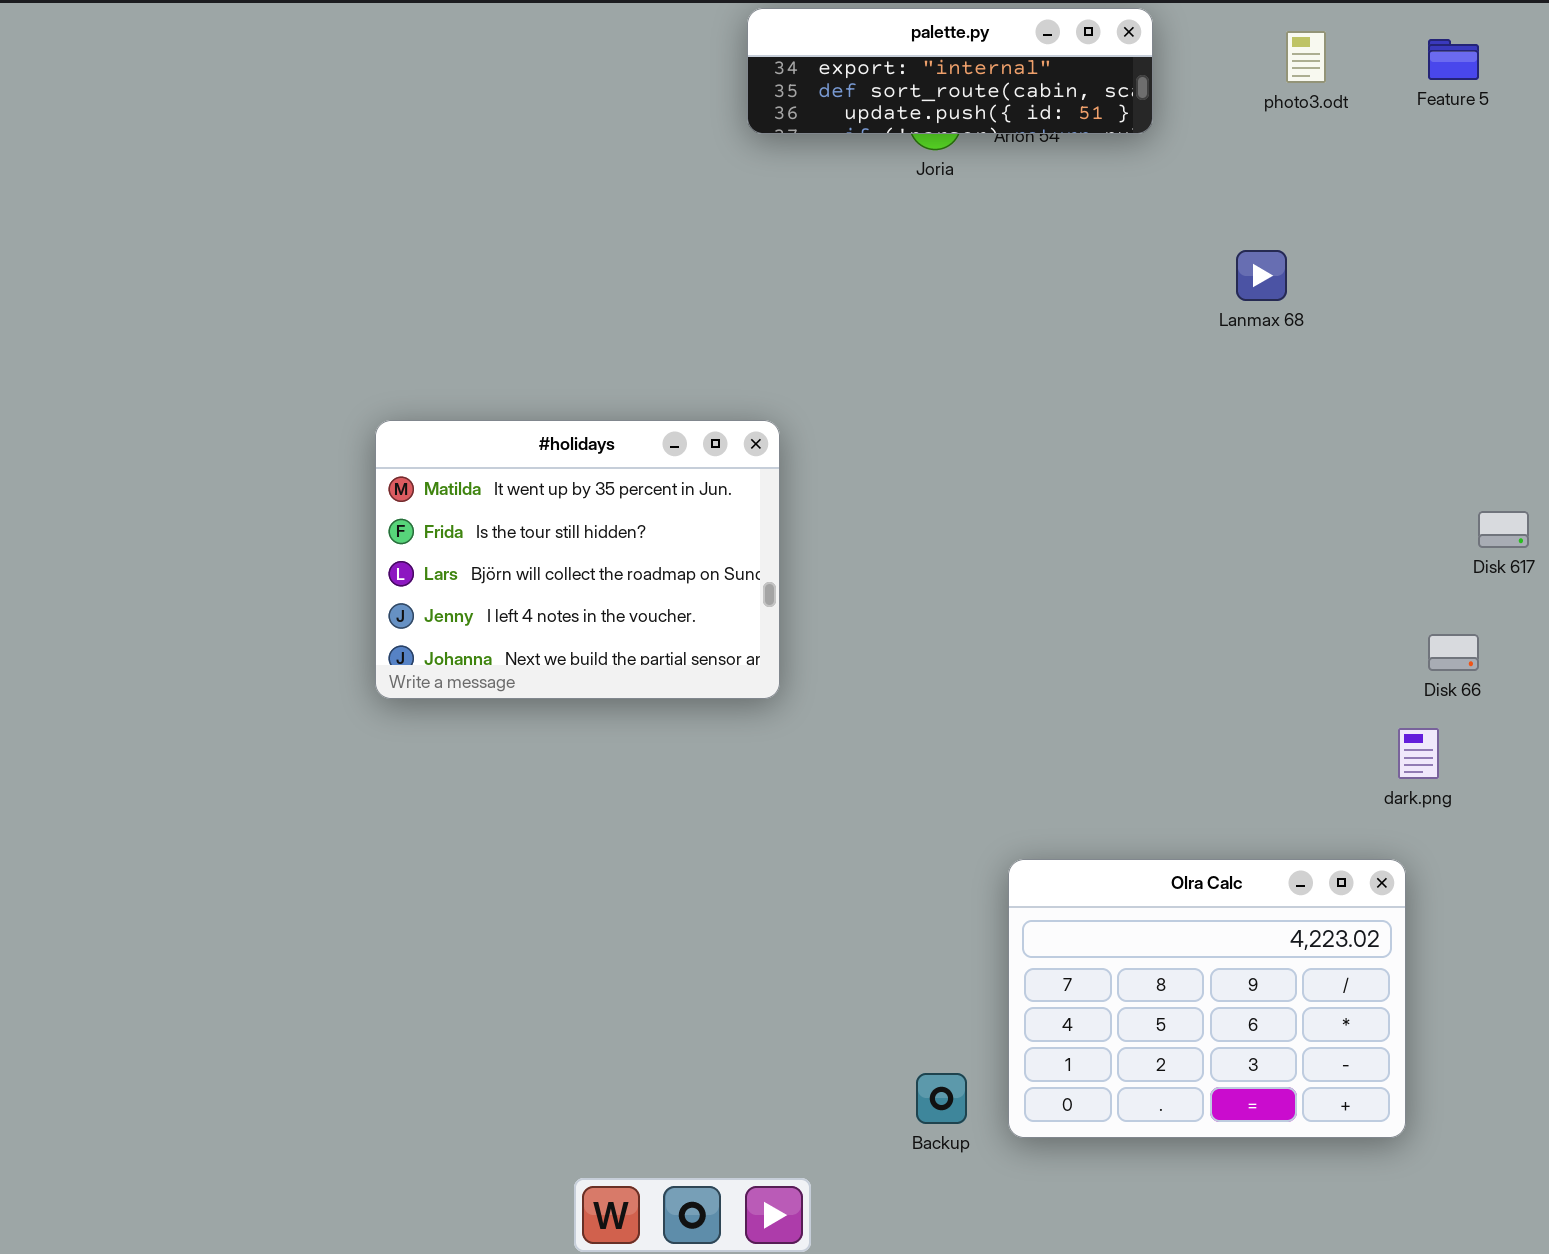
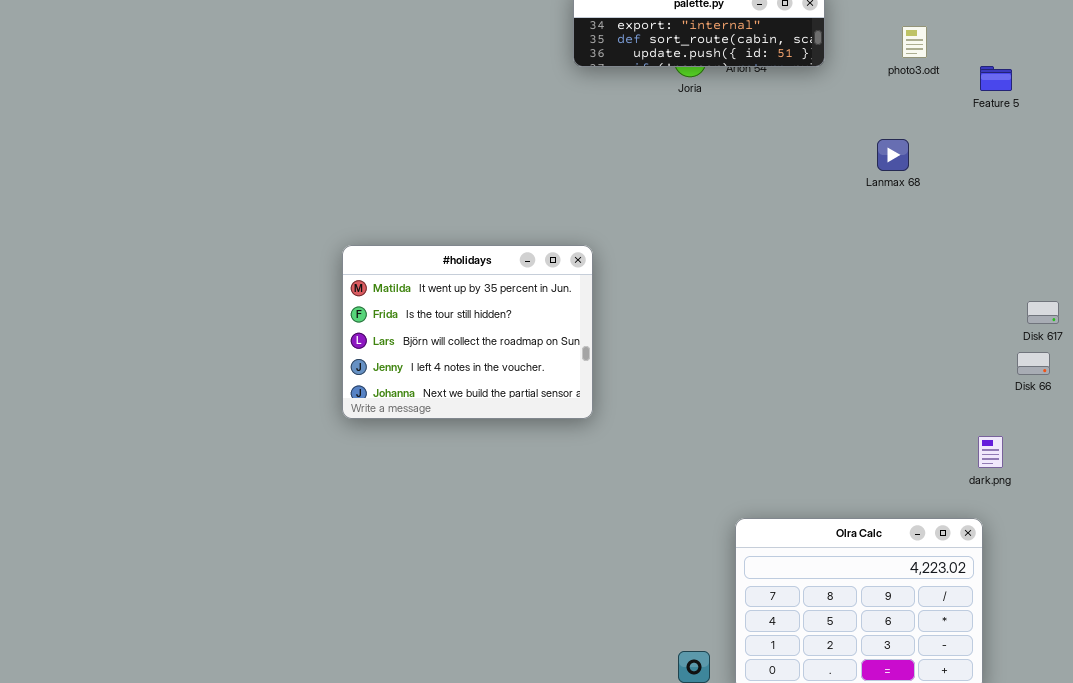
photo3.odt: [1286,31,1326,83] -> [902,26,927,58], moved
Feature 5: [1428,39,1479,80] -> [980,66,1012,91], moved
Disk 66: [1428,634,1479,671] -> [1017,352,1050,375], moved

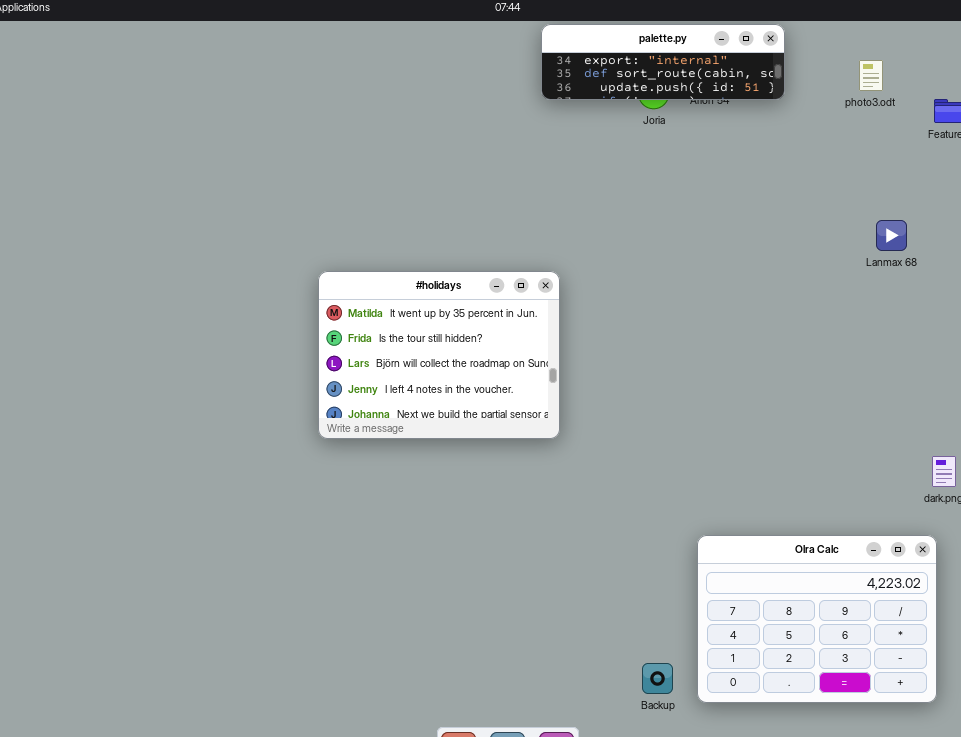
Lanmax 68: [877,139,909,171] -> [876,220,907,251], moved

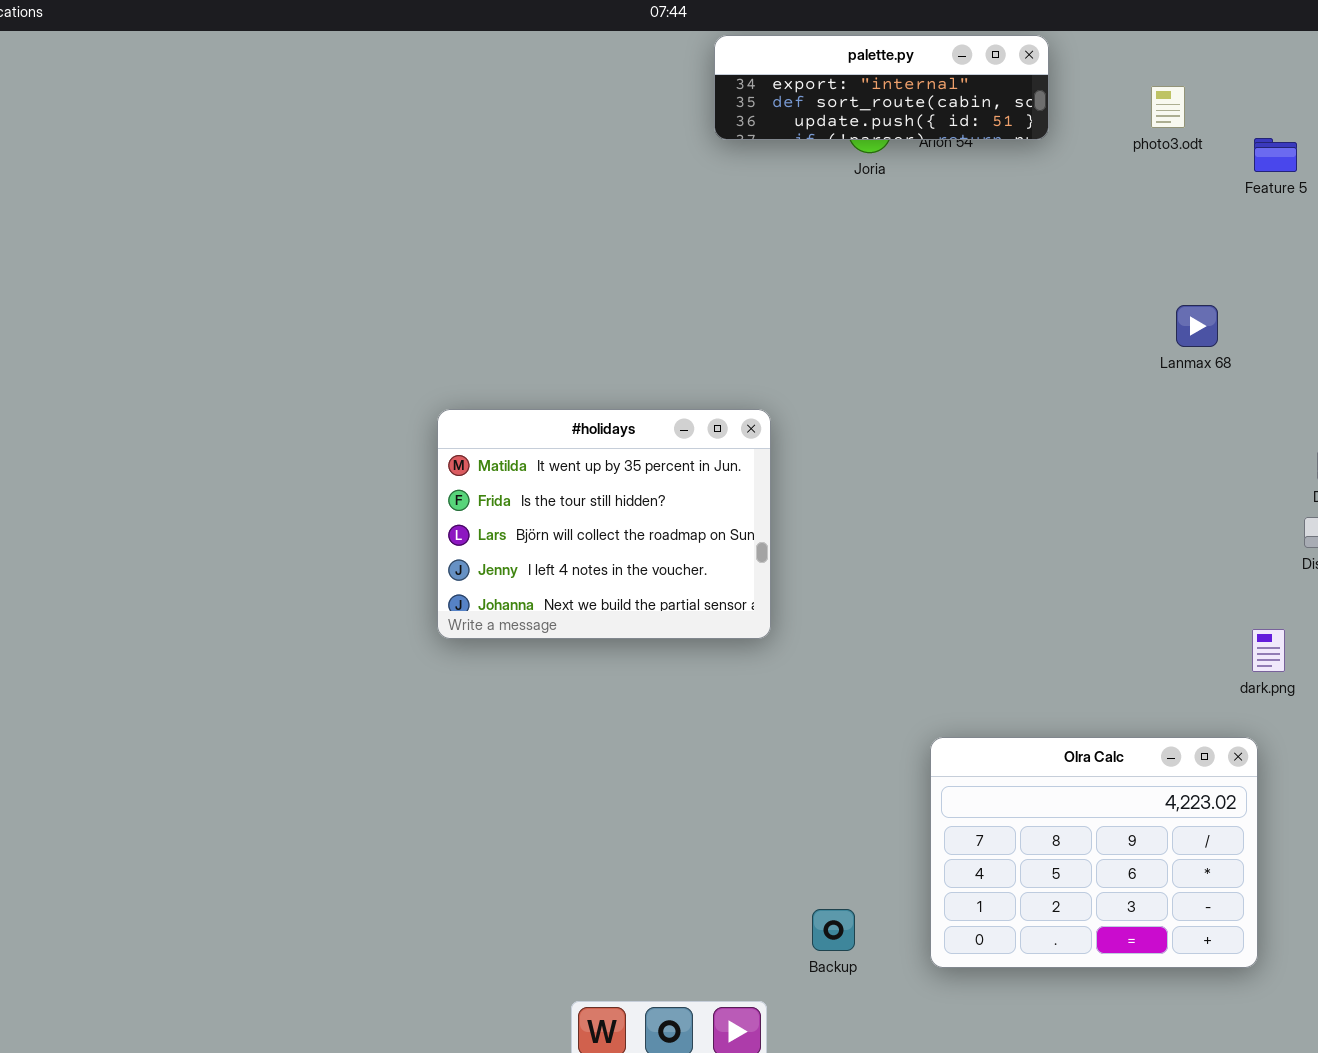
#holidays: [318,271,560,439] -> [437,409,771,639], moved
Backup: [642,663,673,694] -> [812,909,855,951], moved

